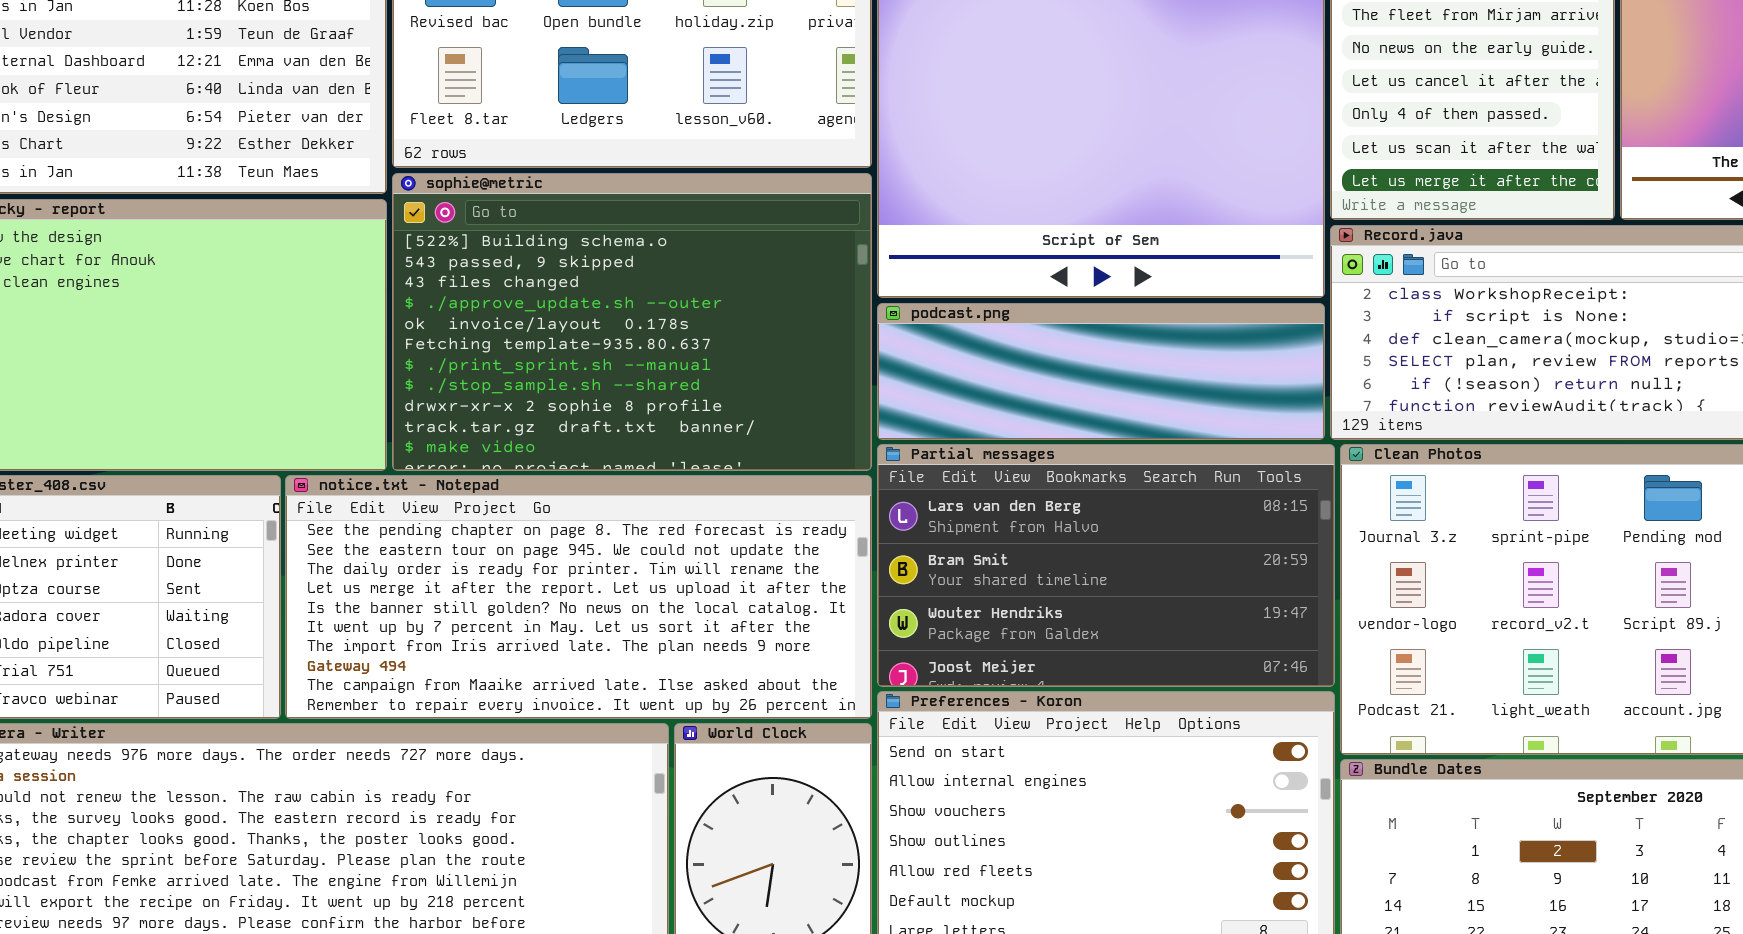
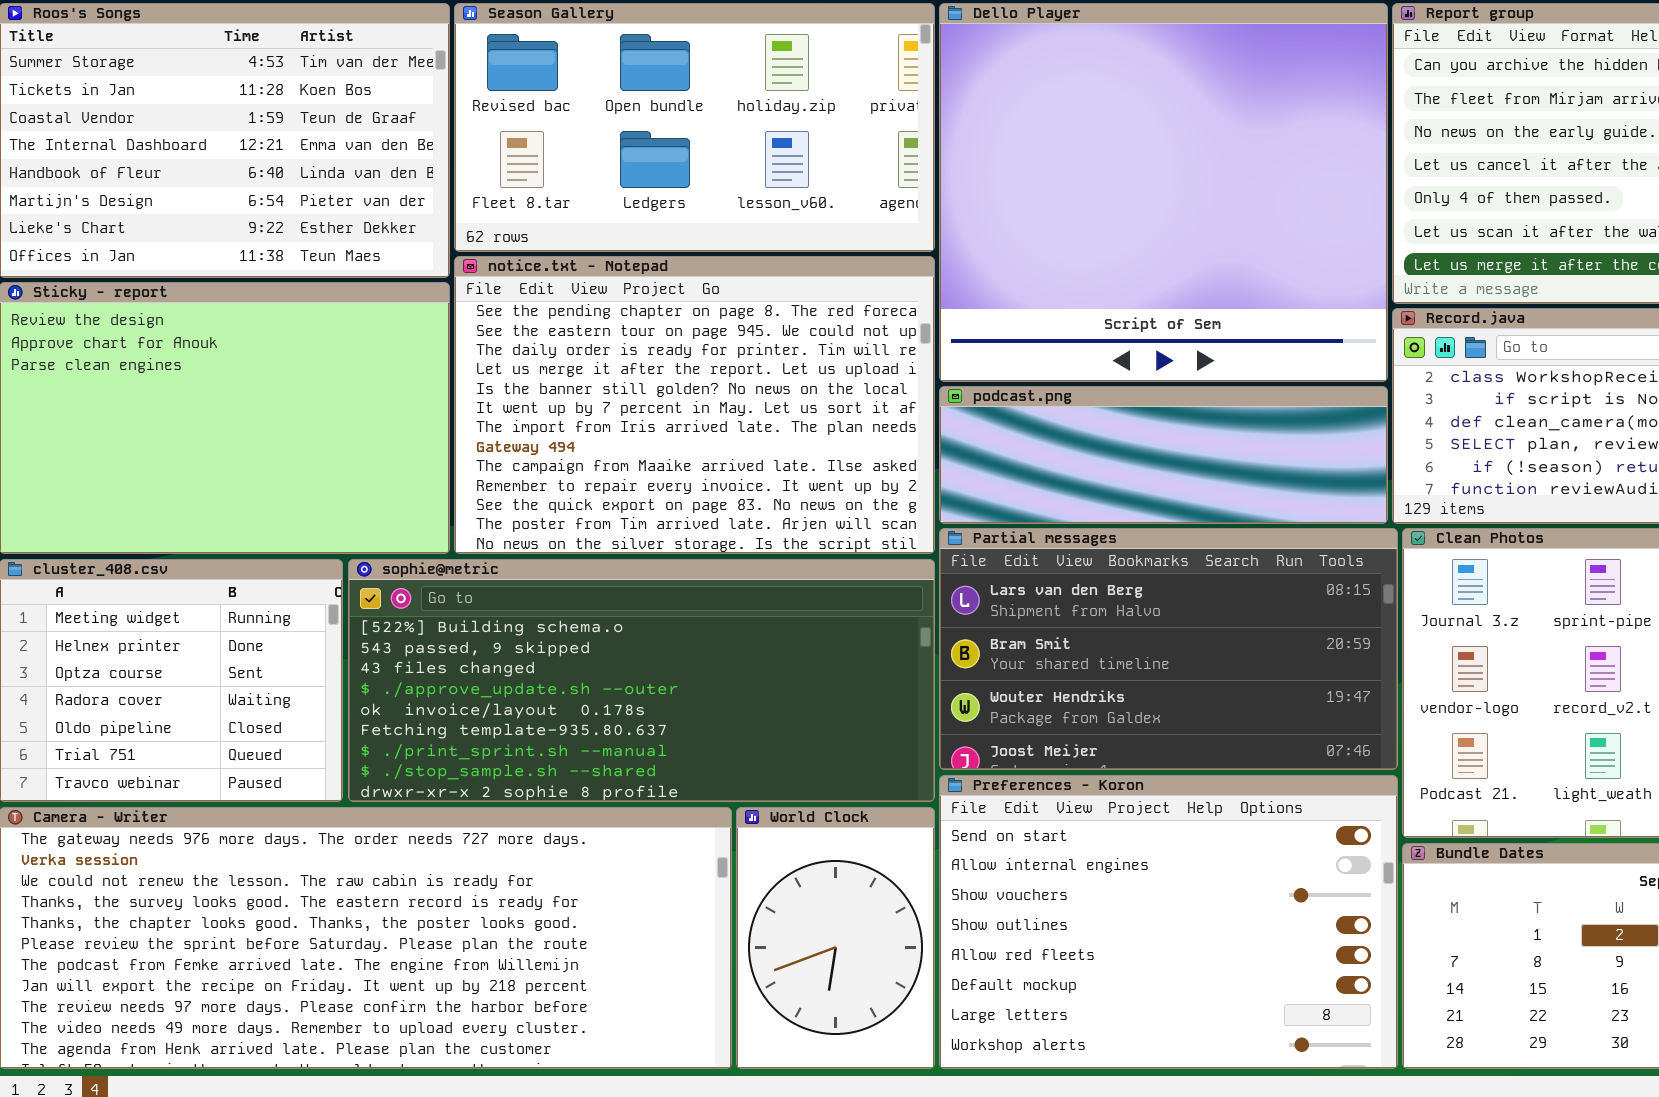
sophie@metric: [392,173,872,471] -> [348,559,935,802], moved, resized
notice.txt - Notepad: [285,475,872,719] -> [454,256,935,554], moved, resized

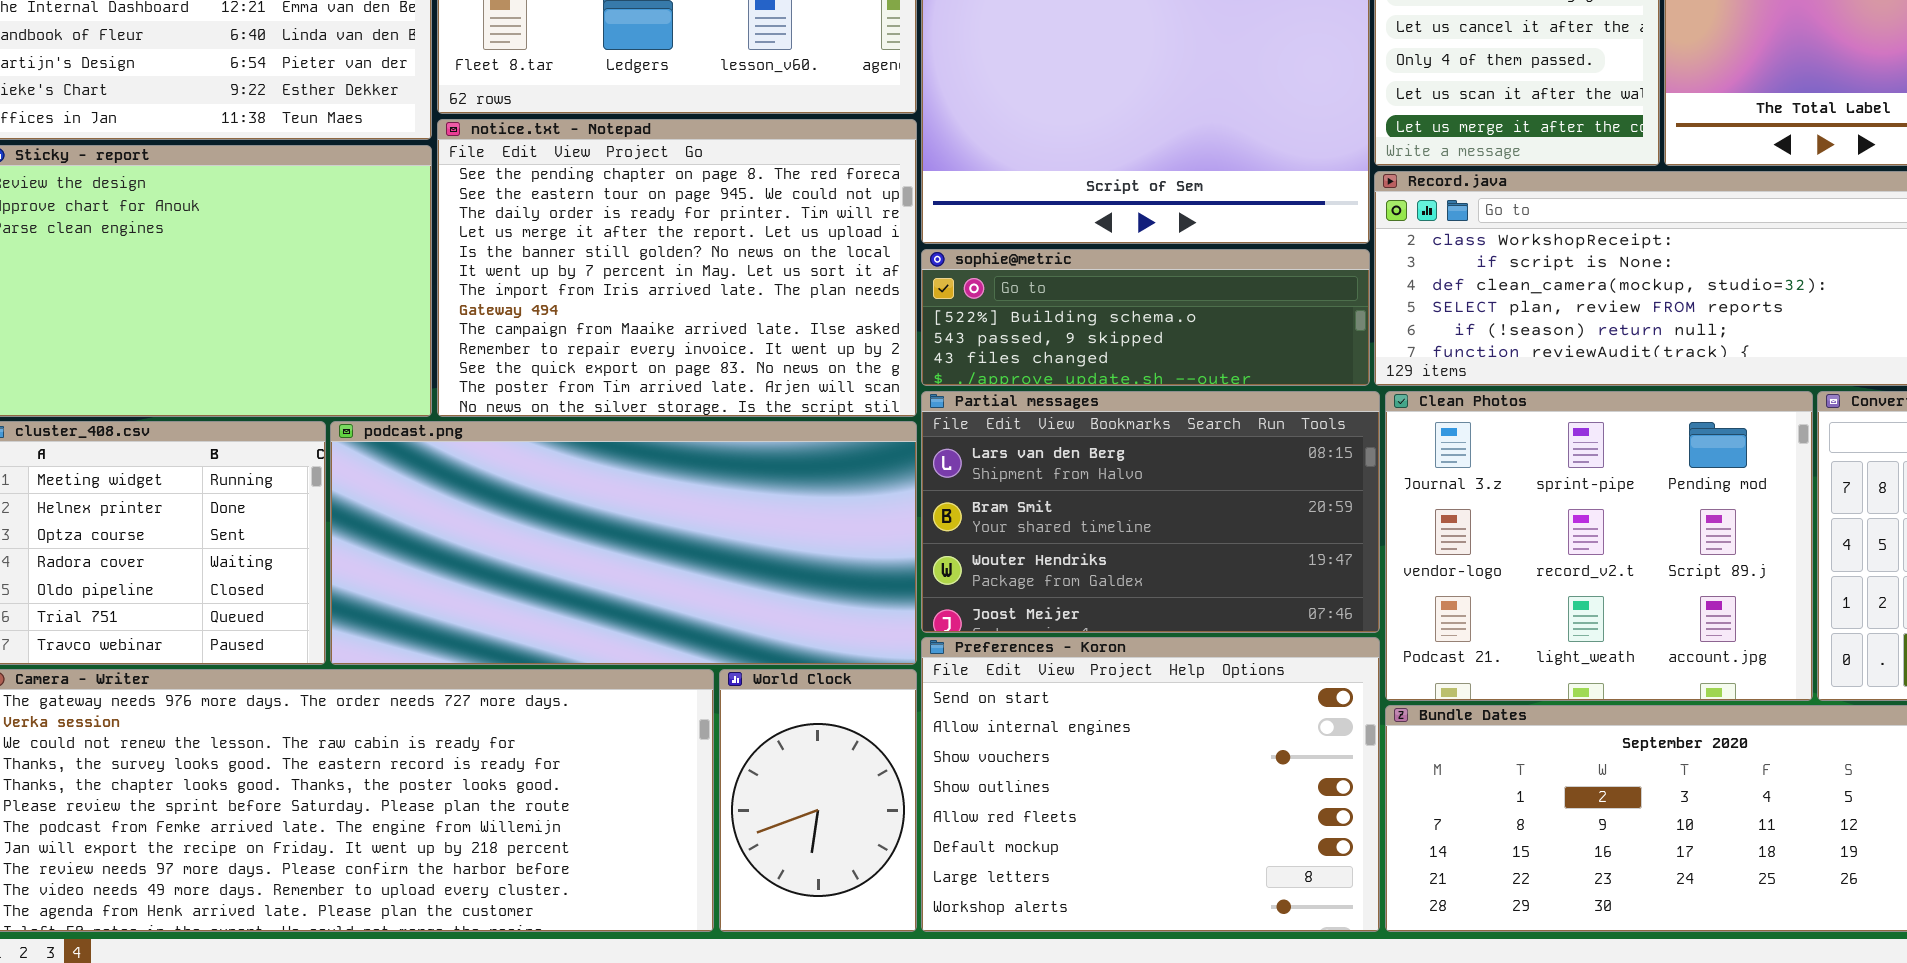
podcast.png: [939,386,1388,524] -> [330,421,917,665], moved, resized
sophie@metric: [348,559,935,802] -> [921,249,1370,386], moved, resized

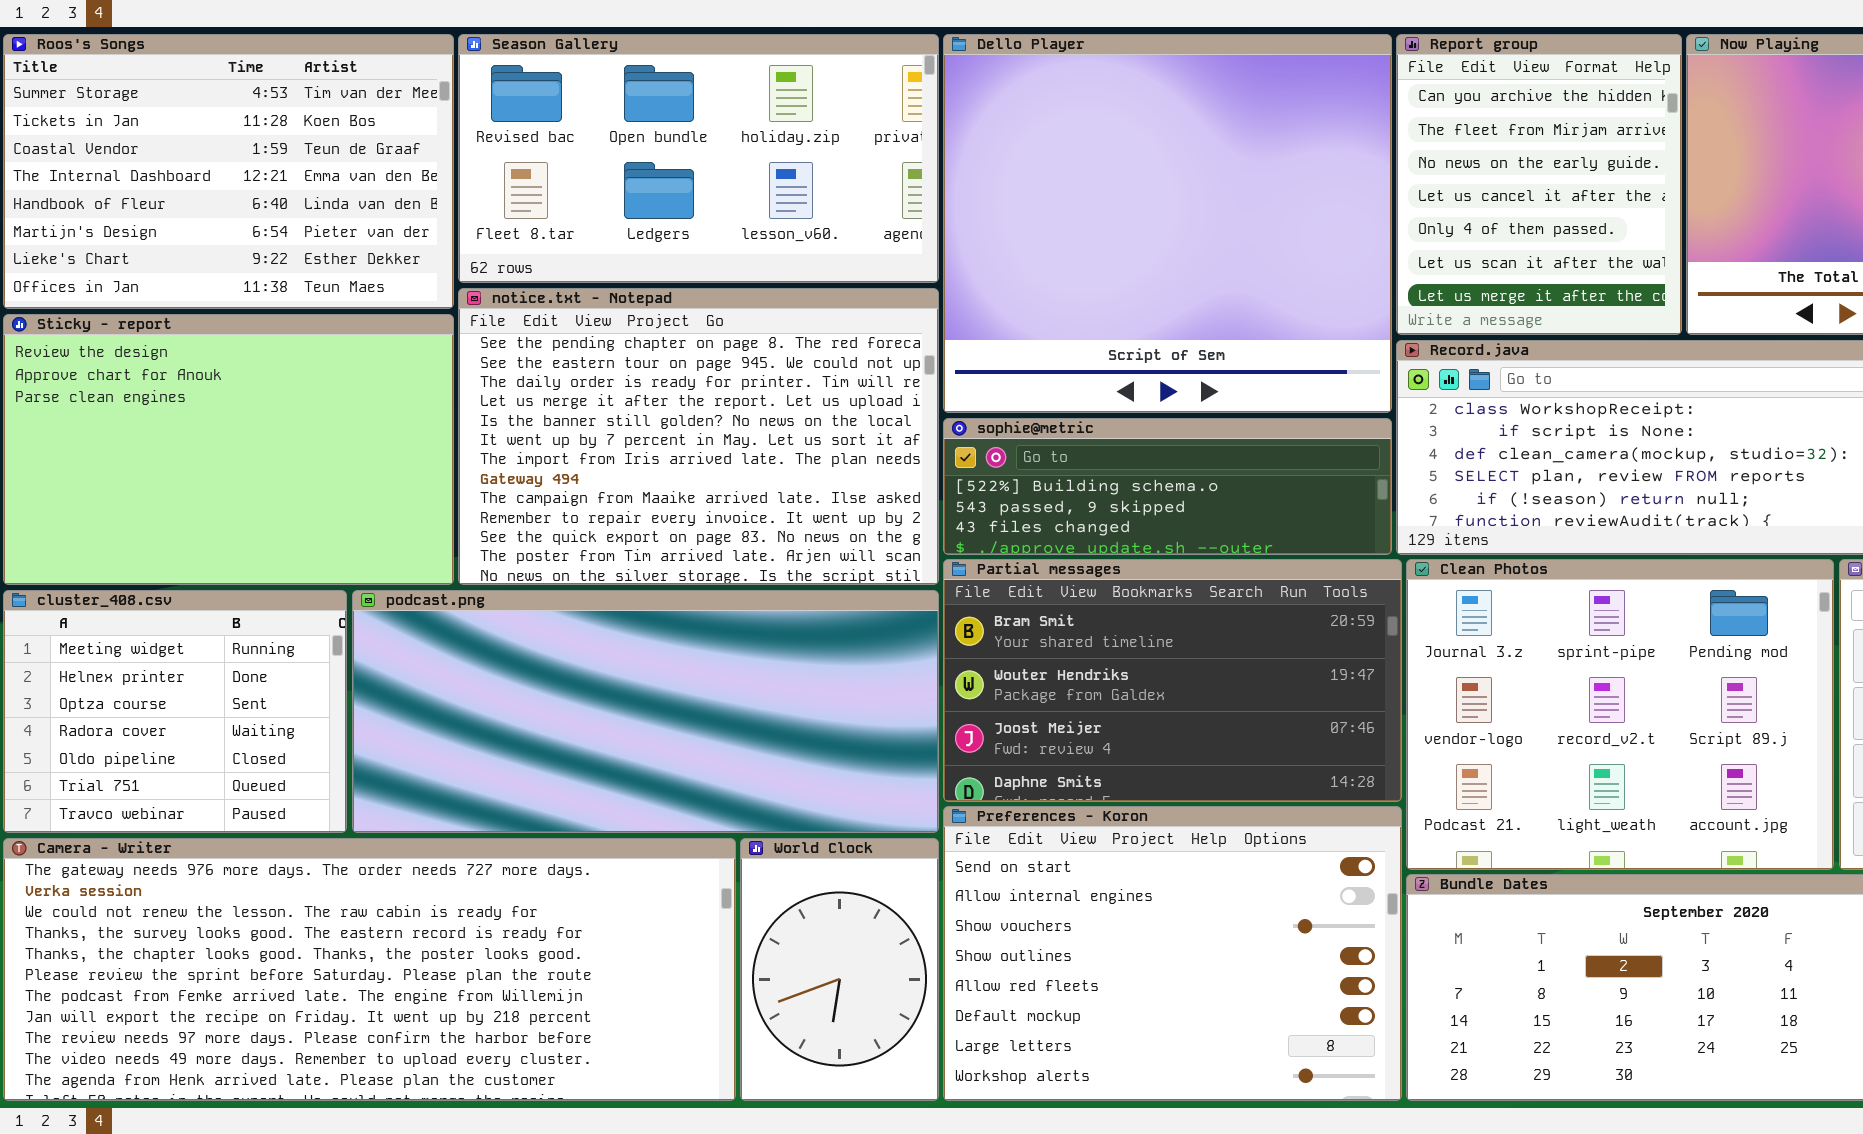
Partial messages: [921,391,1380,633] -> [943,559,1402,802], scrolled down 1 row

